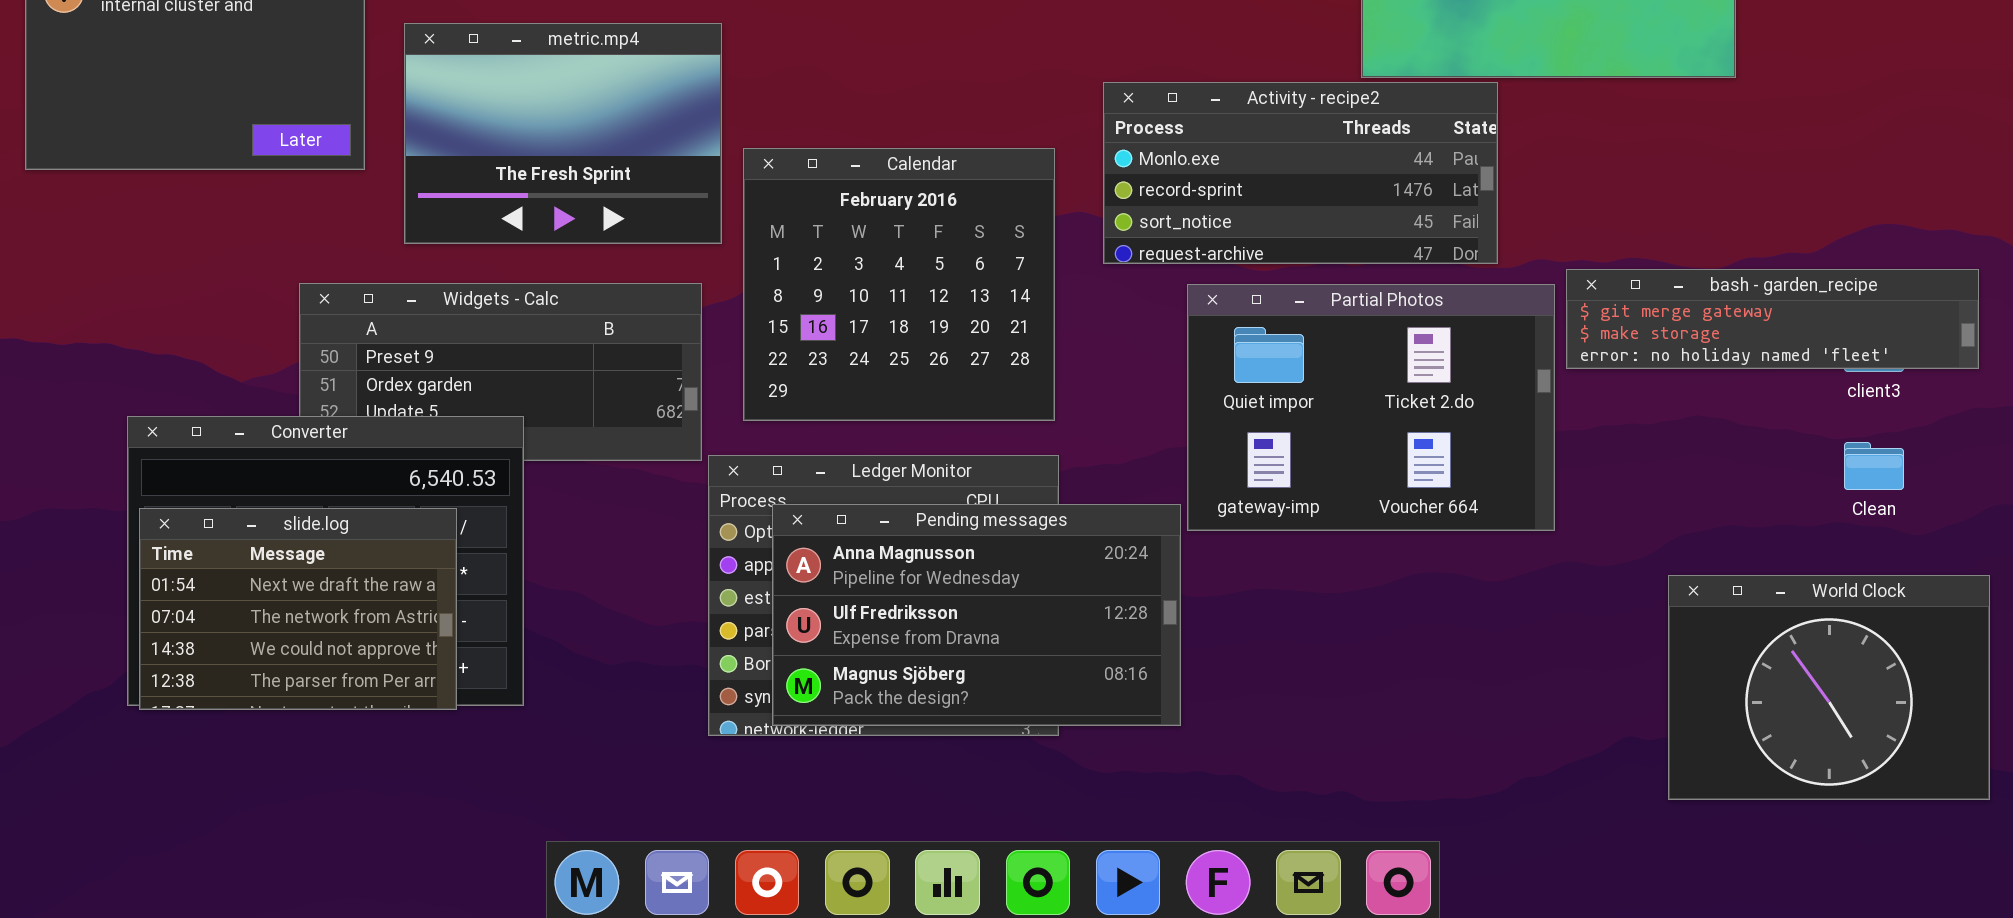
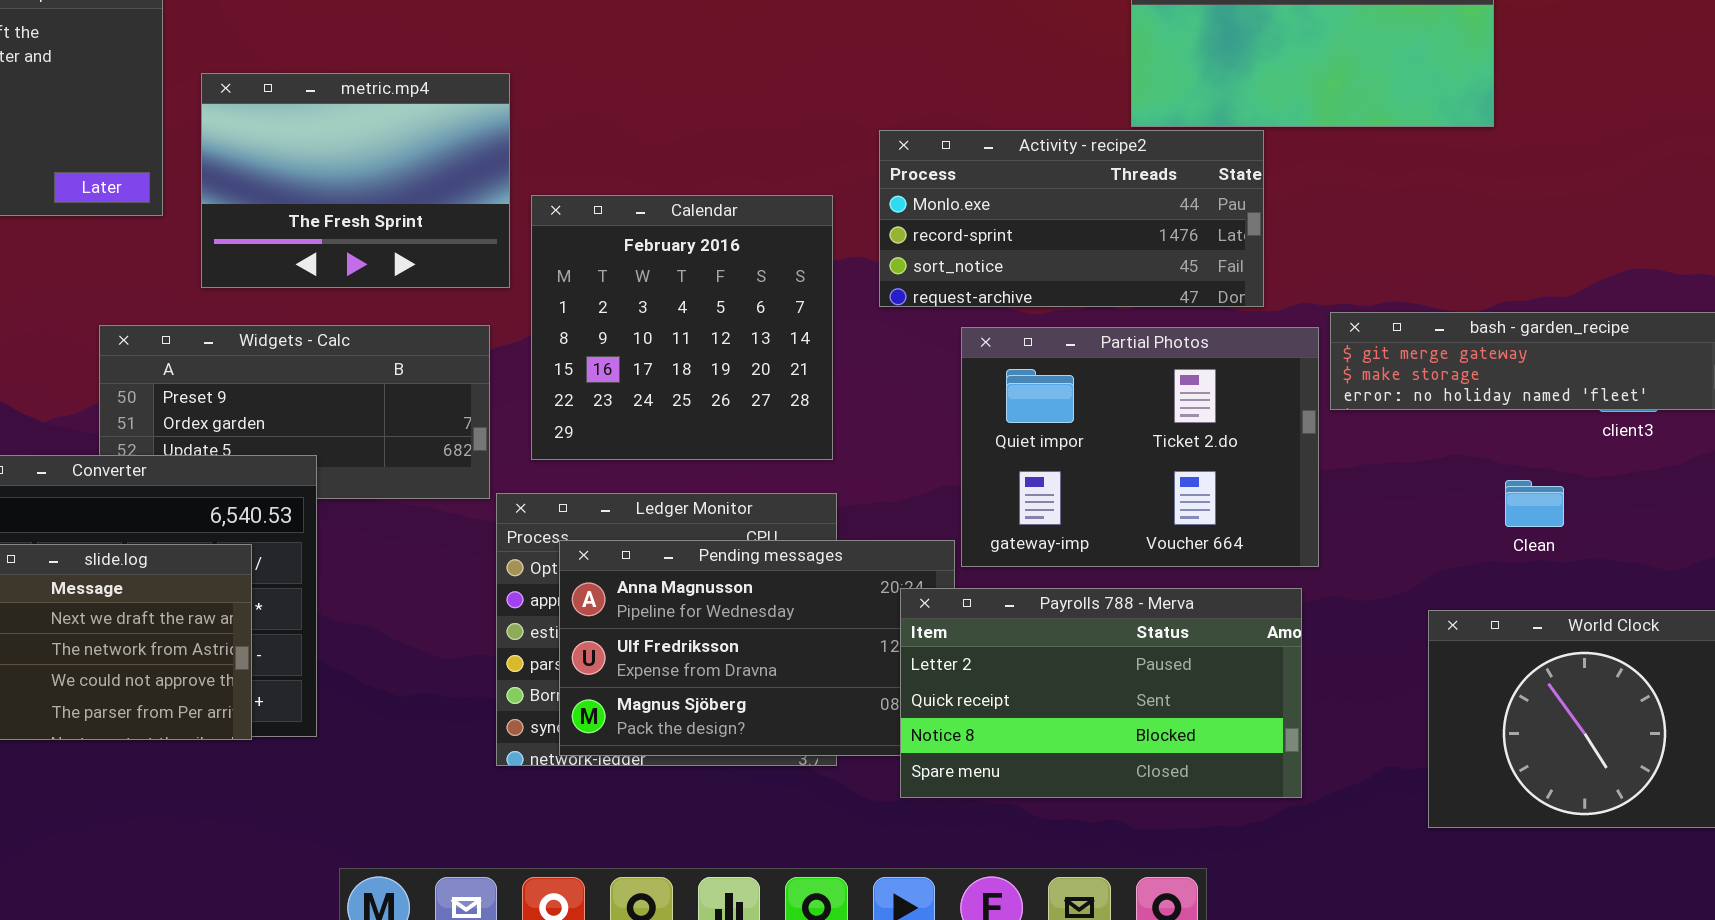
Clean: [1844,442,1904,490] -> [1505,480,1564,527], moved
Payrolls 788 - Merva: none -> [900,588,1302,798], opened

